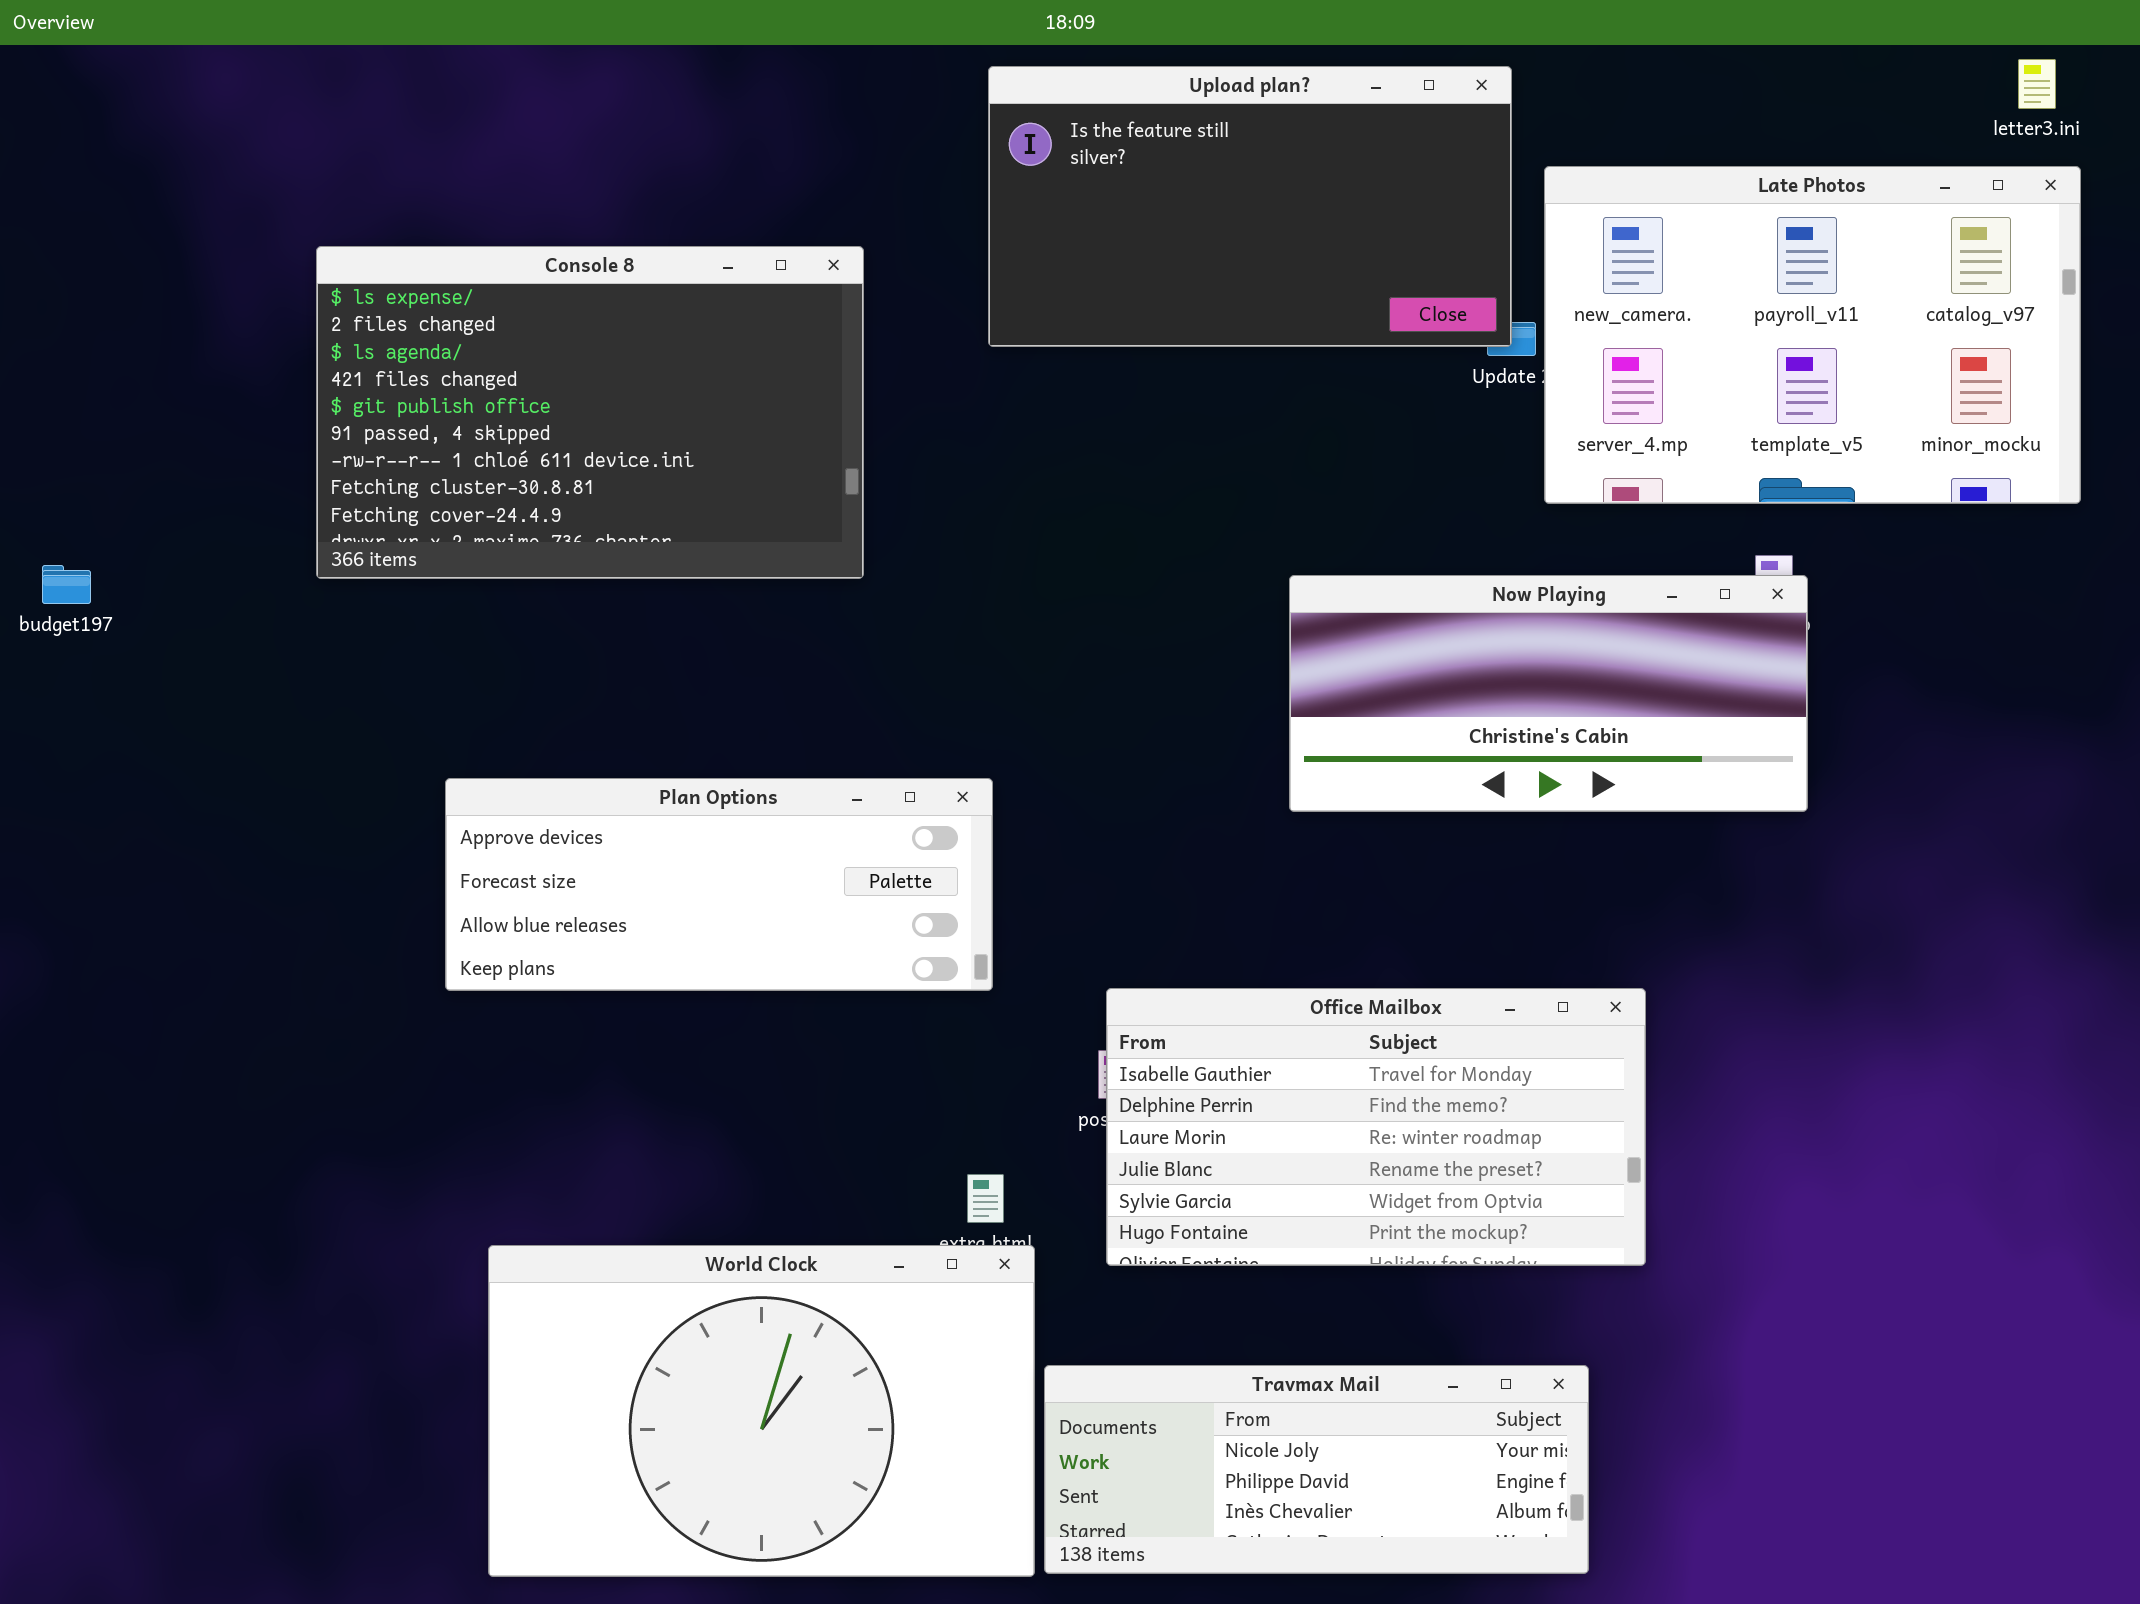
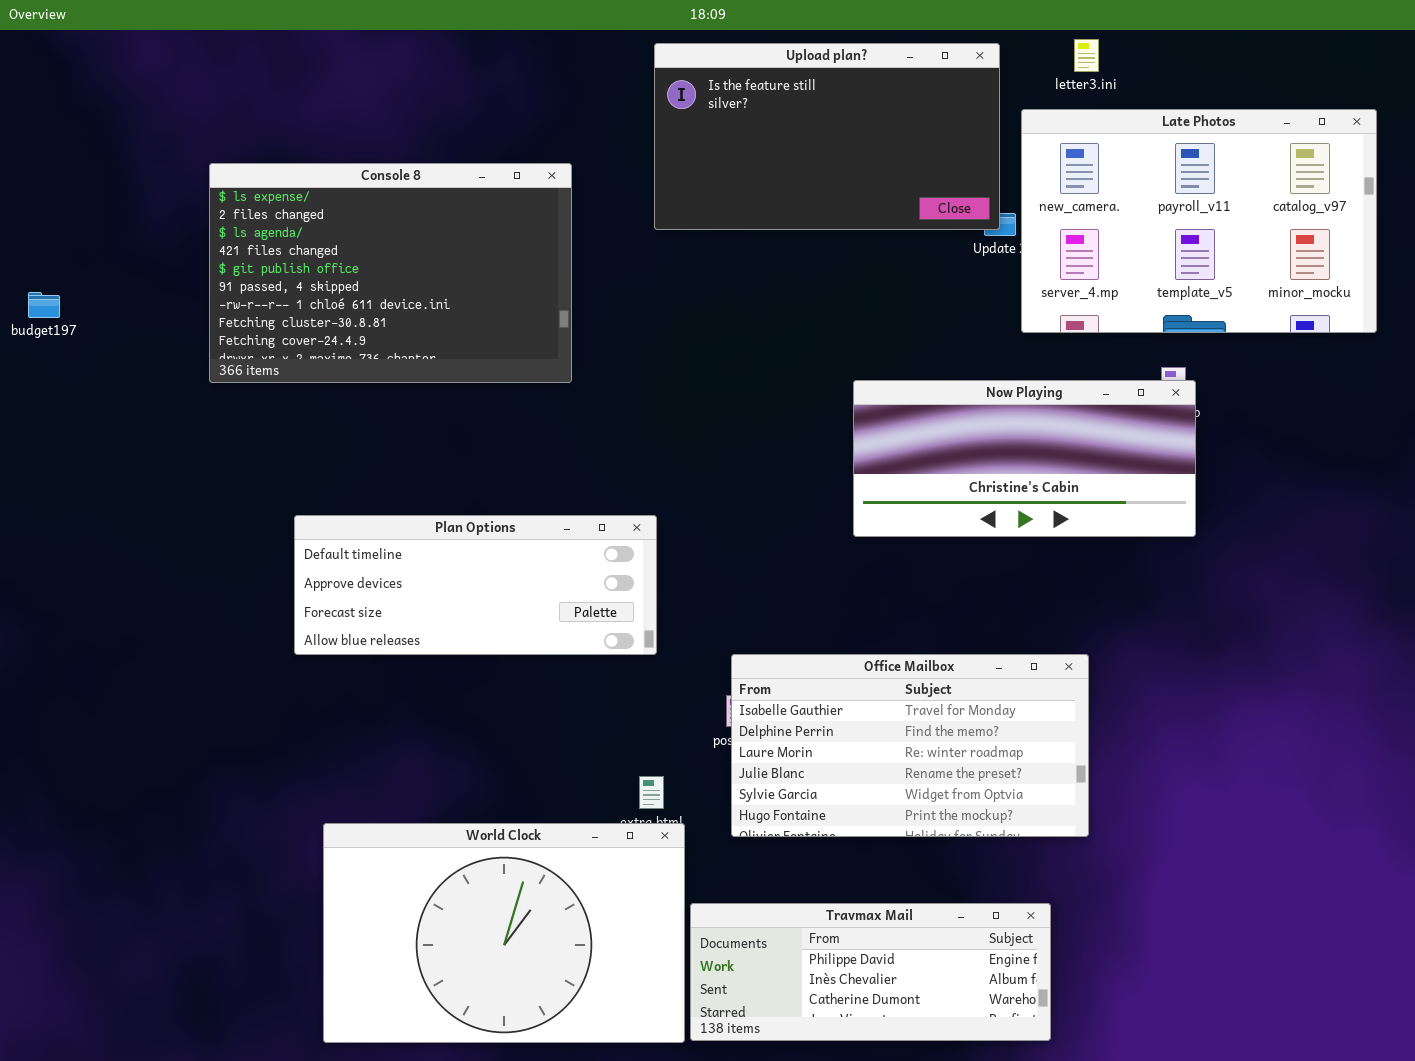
letter3.ini: [2018,59,2056,109] -> [1074,39,1099,72], moved
budget197: [42,565,91,604] -> [28,292,60,318], moved
Plan Options: [445,778,993,991] -> [294,515,657,655], scrolled up 1 row
Travmax Mail: [1044,1365,1589,1574] -> [690,903,1051,1041], scrolled down 1 row

